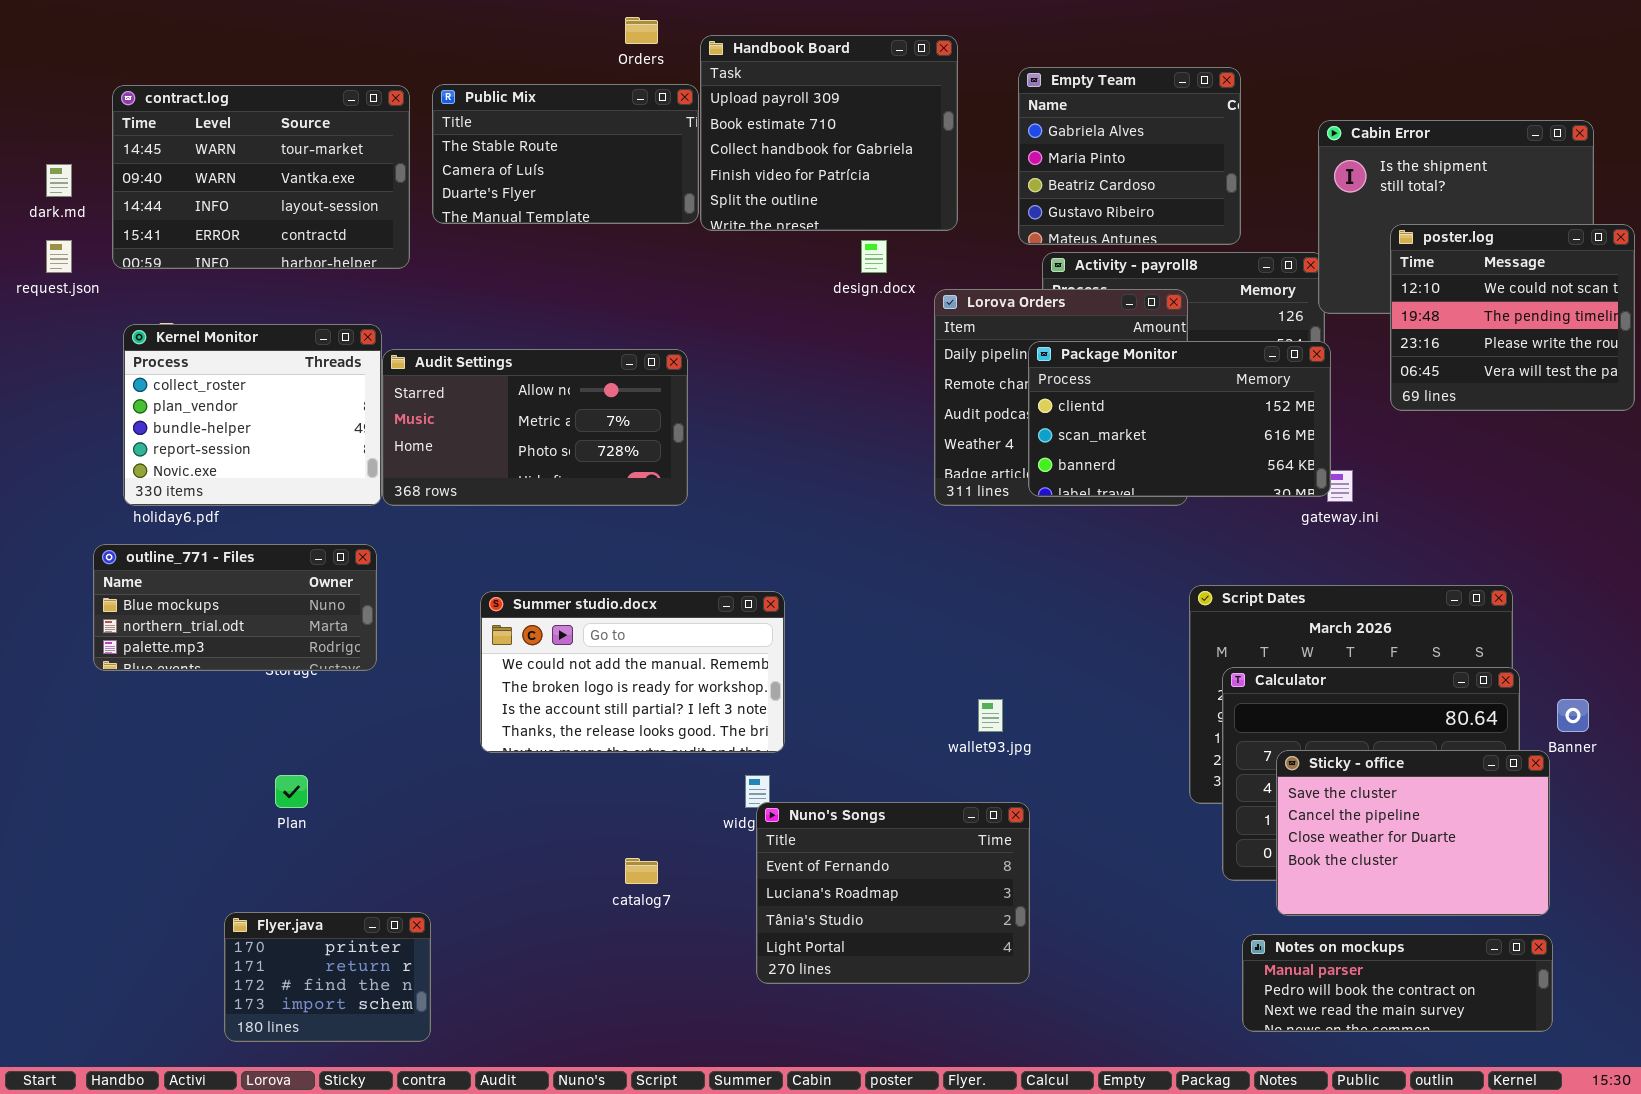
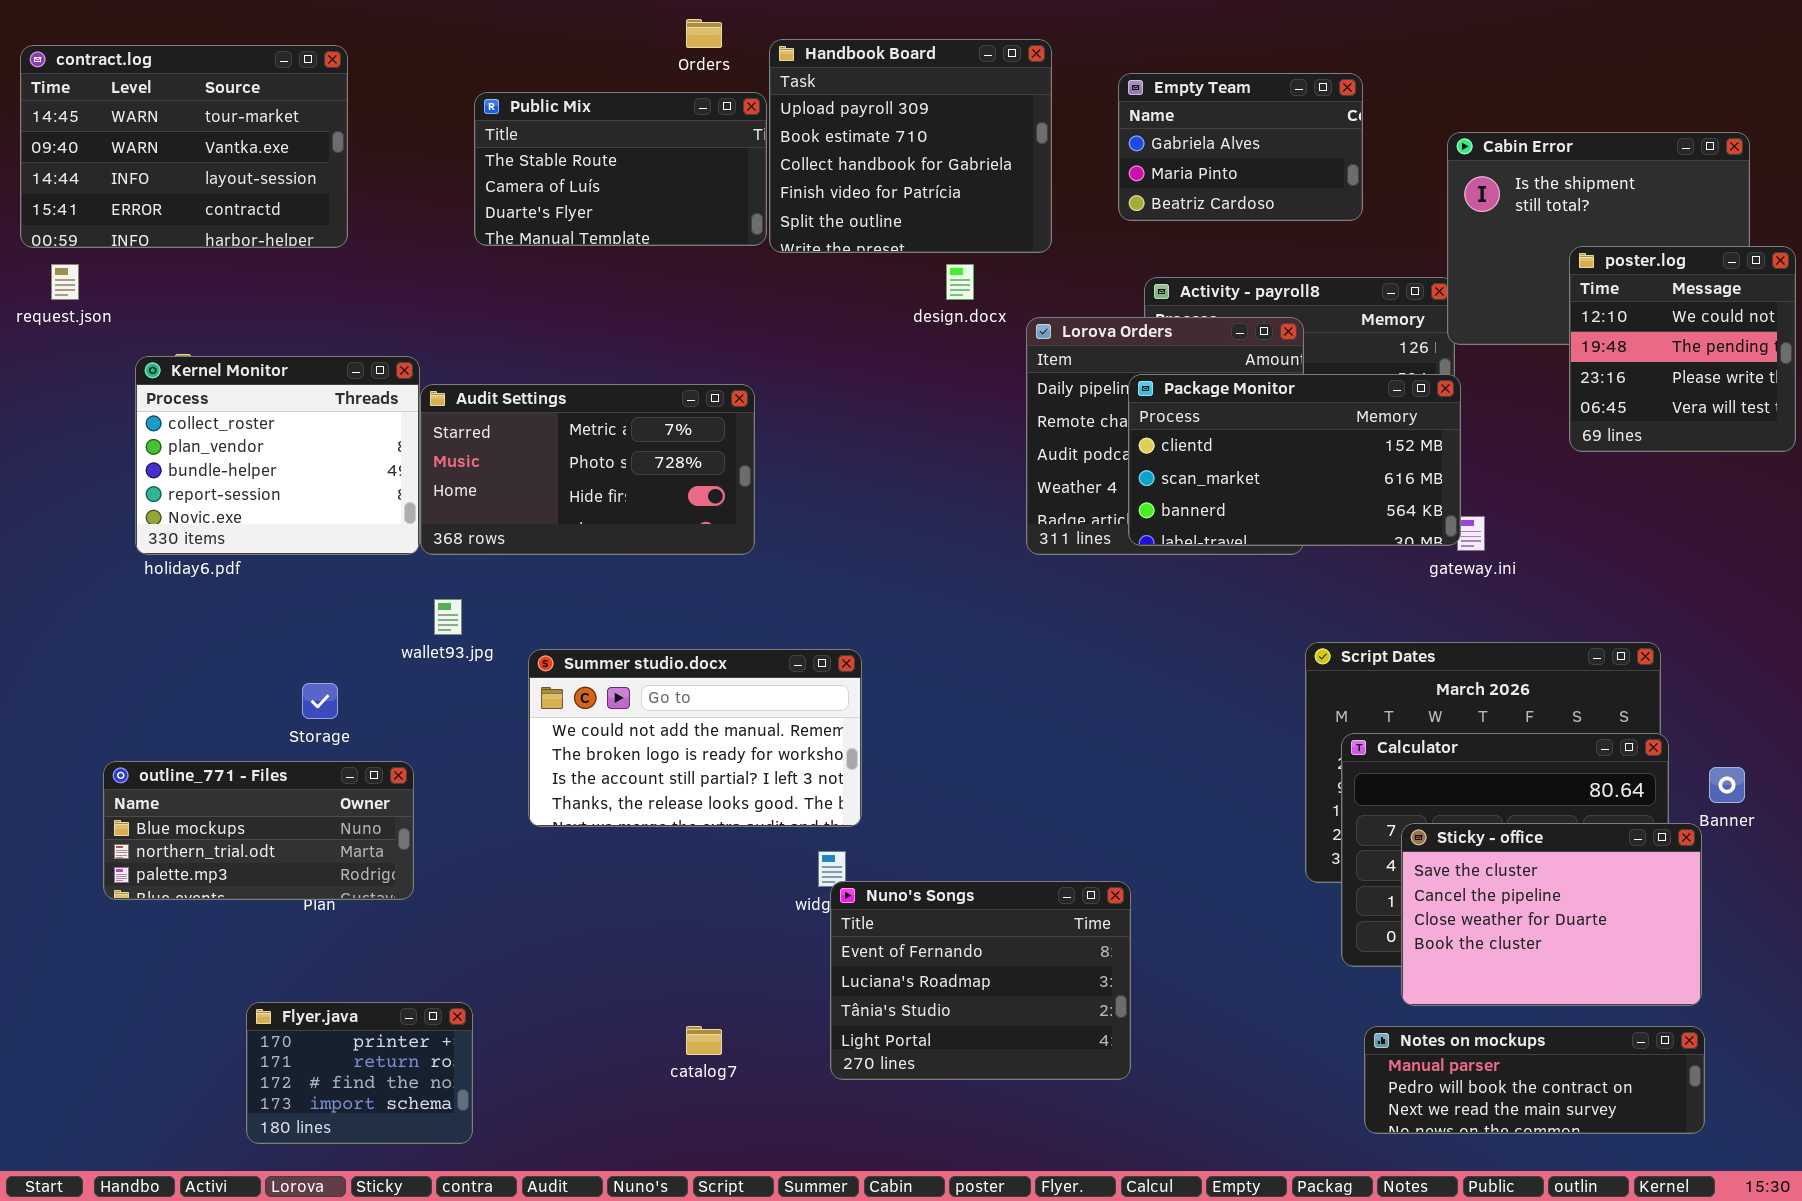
Empty Team: [1018,67,1241,245] -> [1118,73,1363,221], resized
contract.log: [112,85,410,269] -> [20,45,348,248], moved
poster.log: [1390,224,1635,411] -> [1569,246,1796,452], resized
Audit Settings: [382,349,688,506] -> [420,384,755,555], scrolled down 1 row
outline_771 - Files: [93,544,377,671] -> [103,761,414,900], moved
wallet93.jpg: [978,699,1003,732] -> [434,599,462,635], moved
catalog7: [625,858,658,884] -> [686,1026,722,1055], moved

